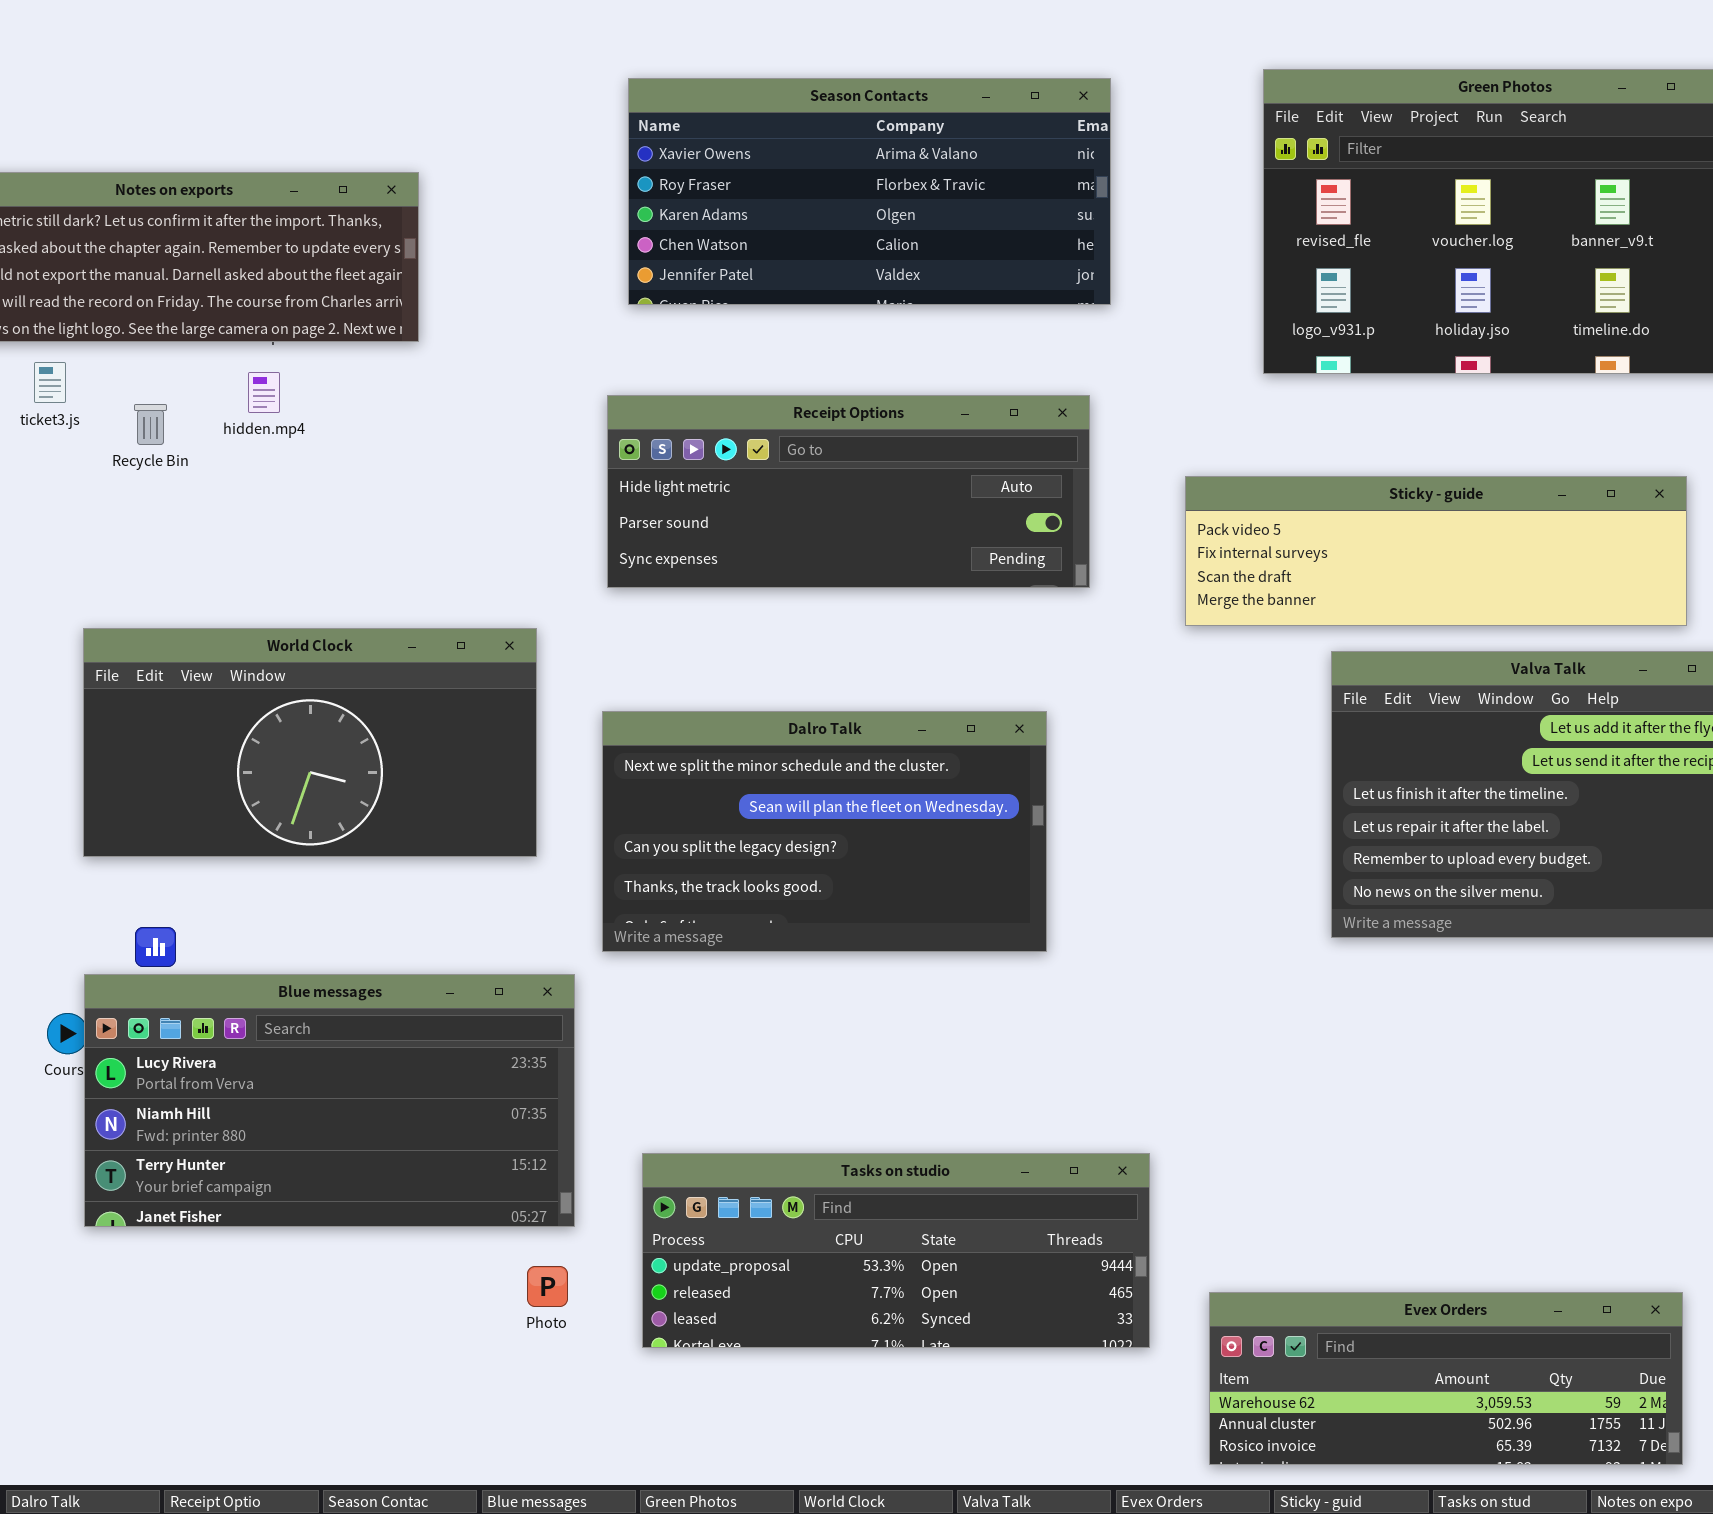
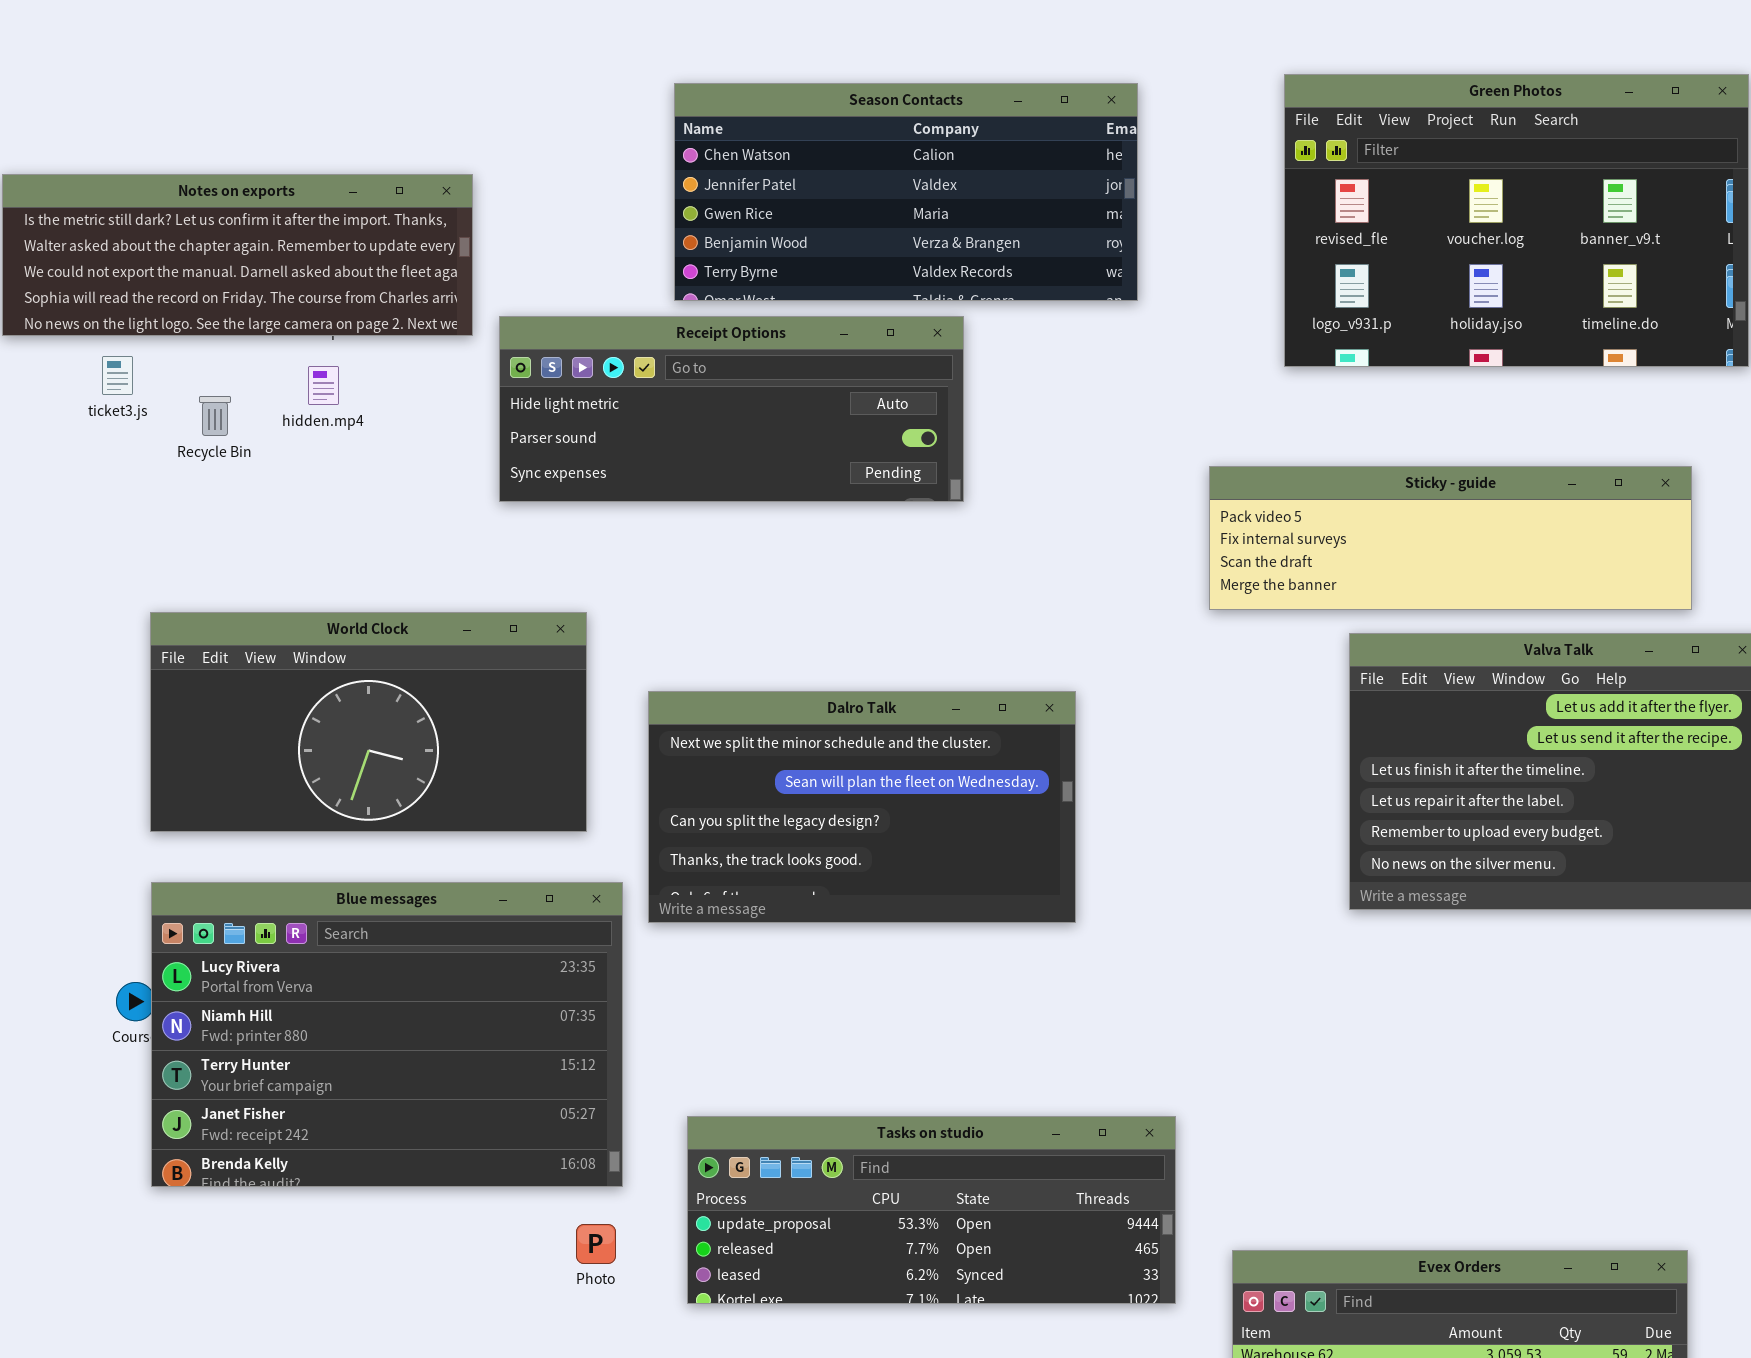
Season Contacts: [628,78,1111,305] -> [674,83,1138,301], scrolled down 3 rows
Receipt Options: [607,395,1090,588] -> [499,316,964,502], moved
Blue messages: [84,974,575,1227] -> [151,882,623,1187], resized

